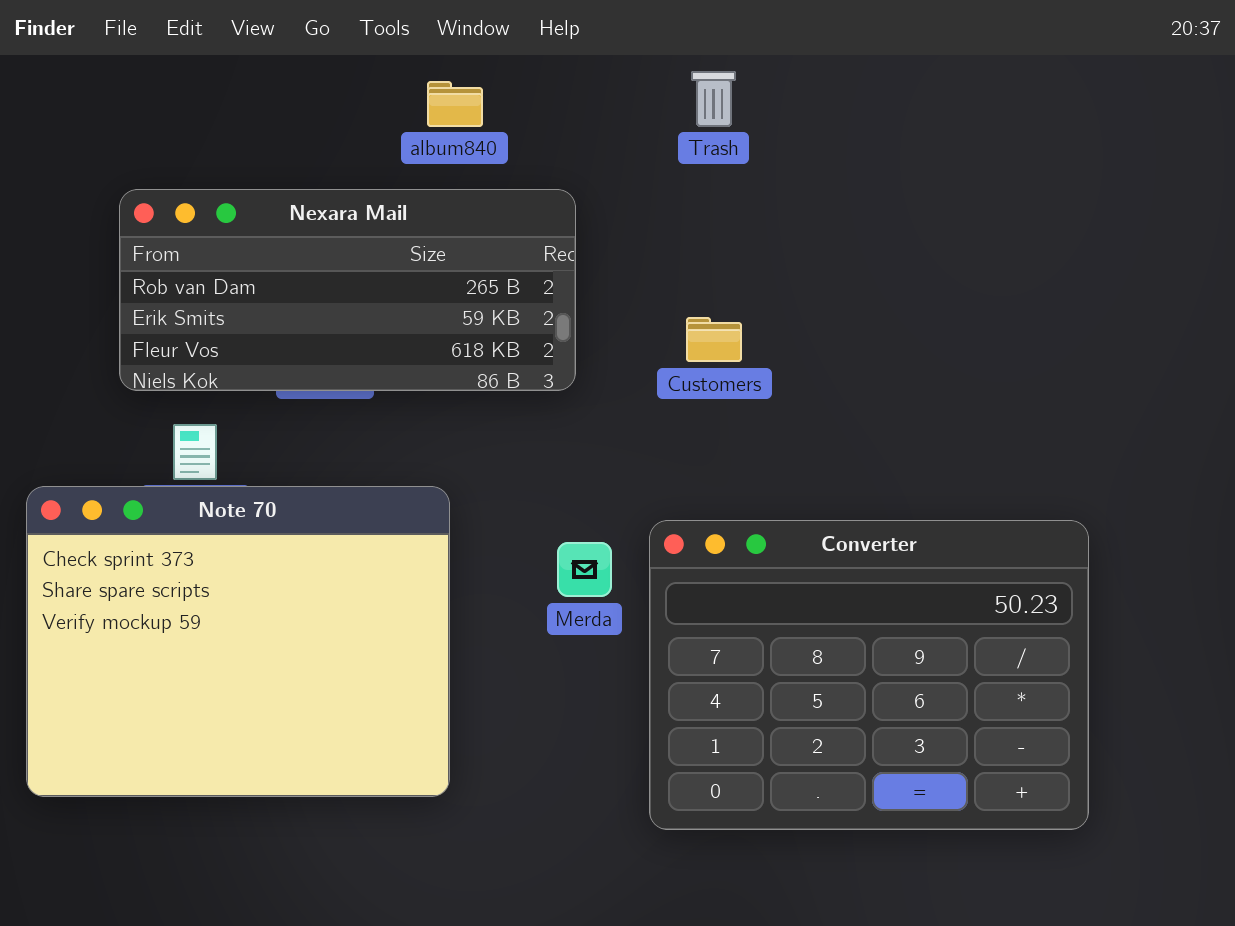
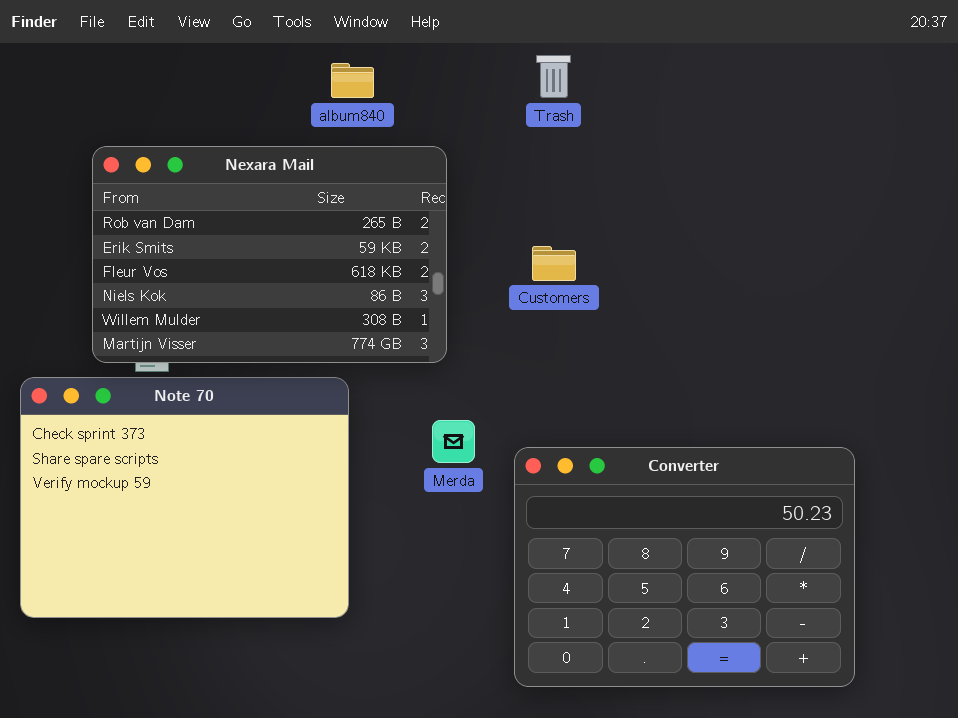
Nexara Mail: [119,189,576,391] -> [92,146,447,363], resized
Converter: [649,520,1089,830] -> [514,447,855,687], moved

